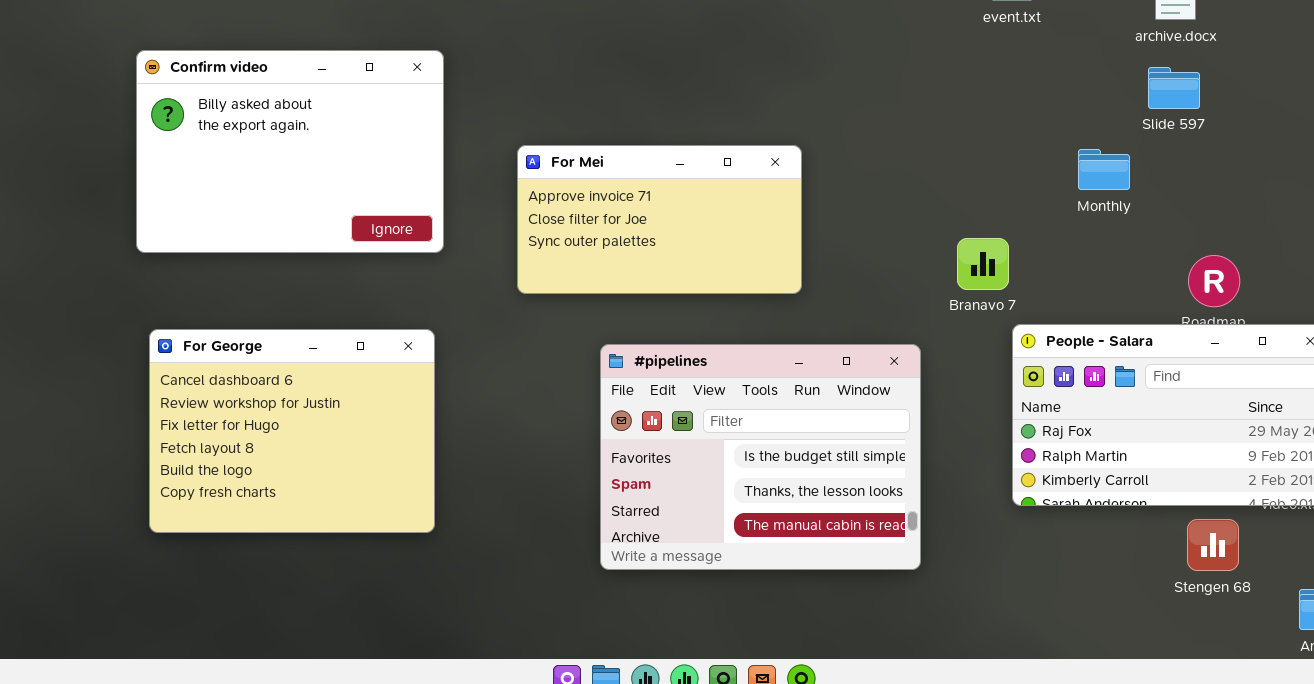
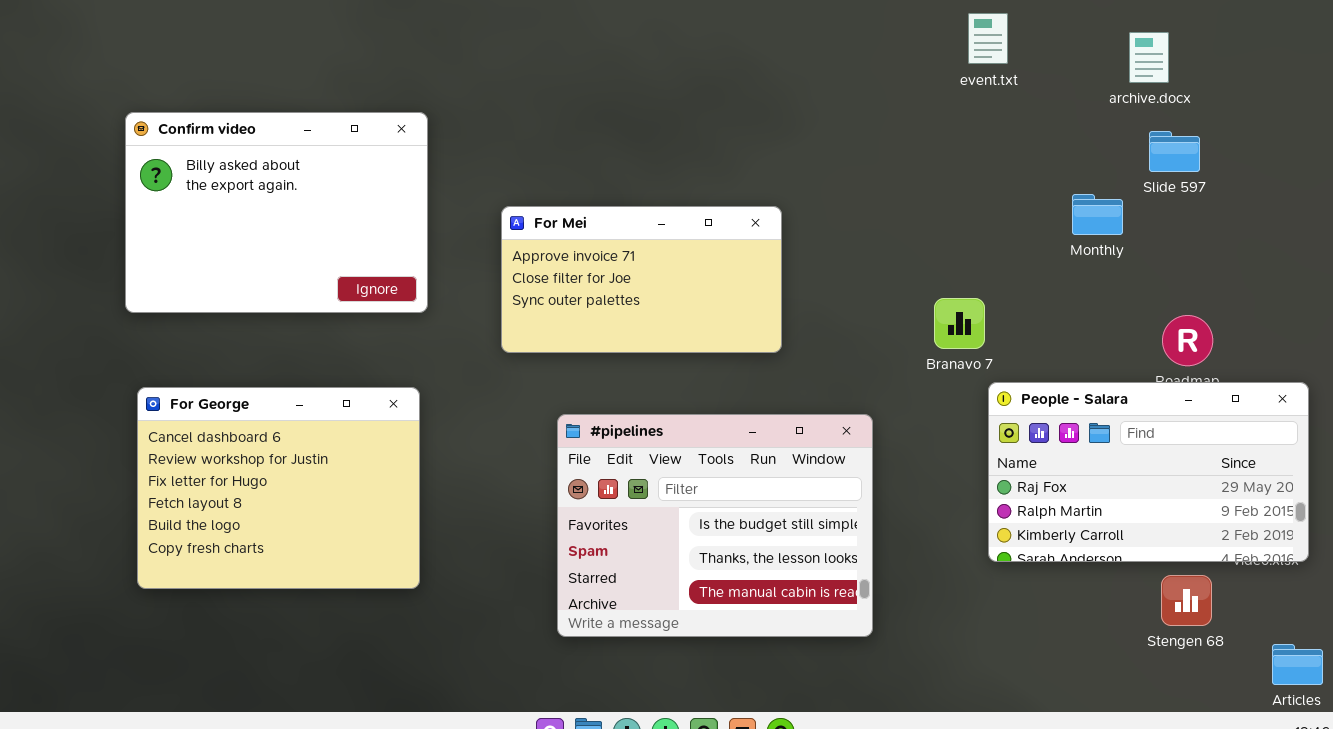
Slide 597: [1148,67,1200,109] -> [1149,131,1200,172], moved
Monthly: [1078,149,1130,190] -> [1072,194,1123,235], moved
#pipelines: [600,344,921,570] -> [557,414,873,637], moved

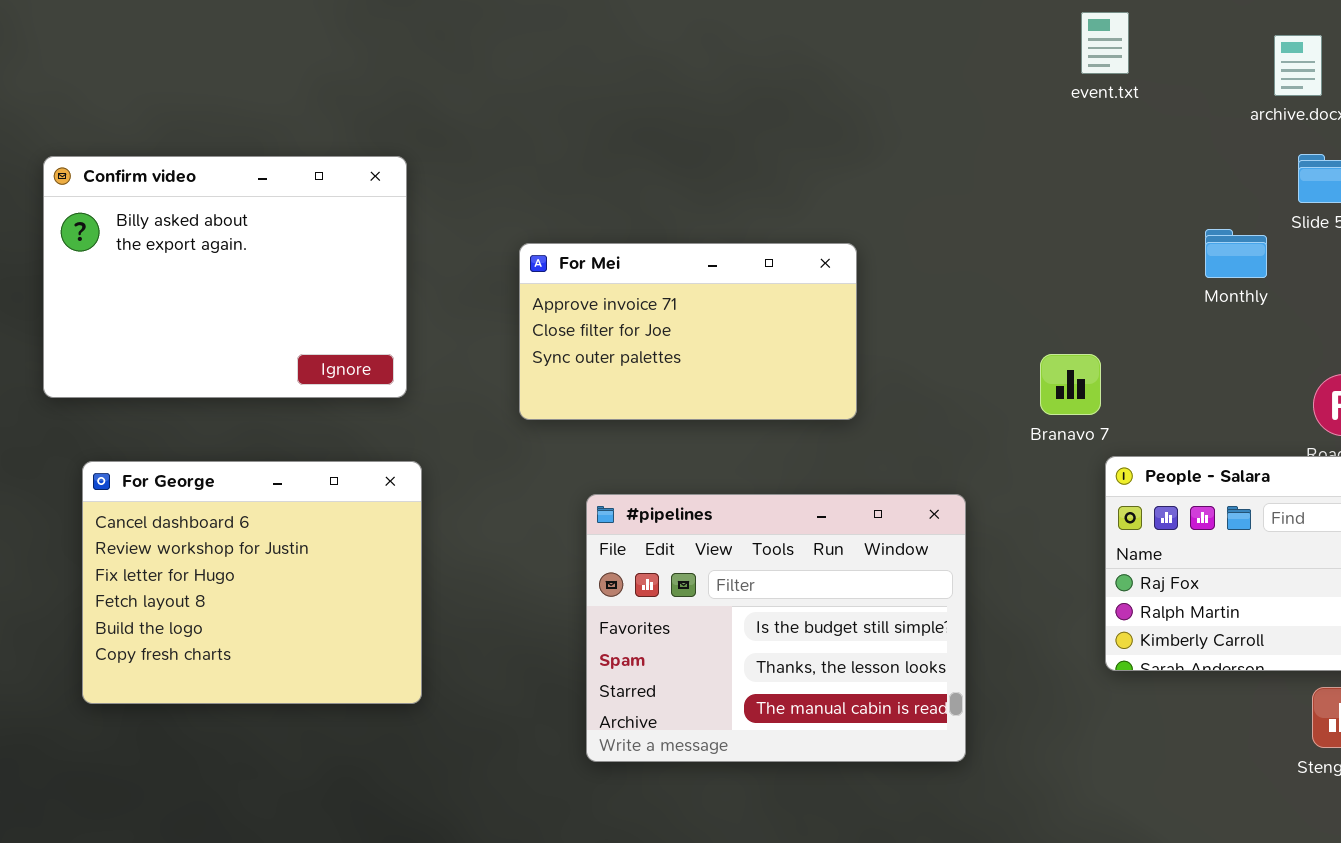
Confirm video: [125,112,428,313] -> [43,156,407,398], moved

